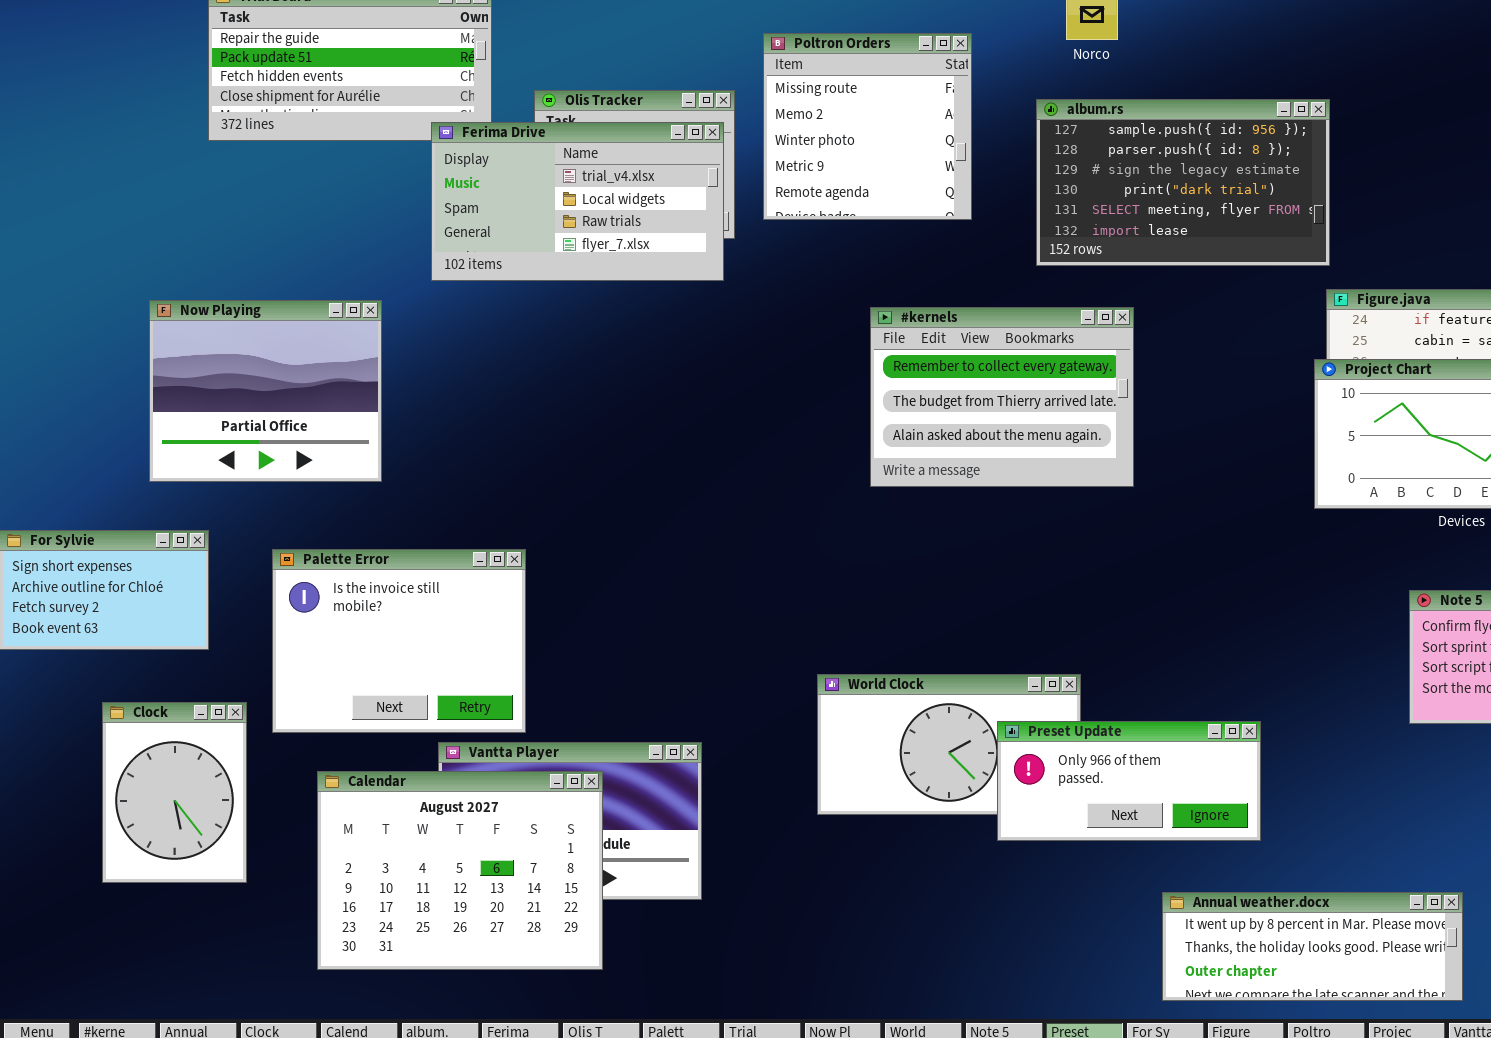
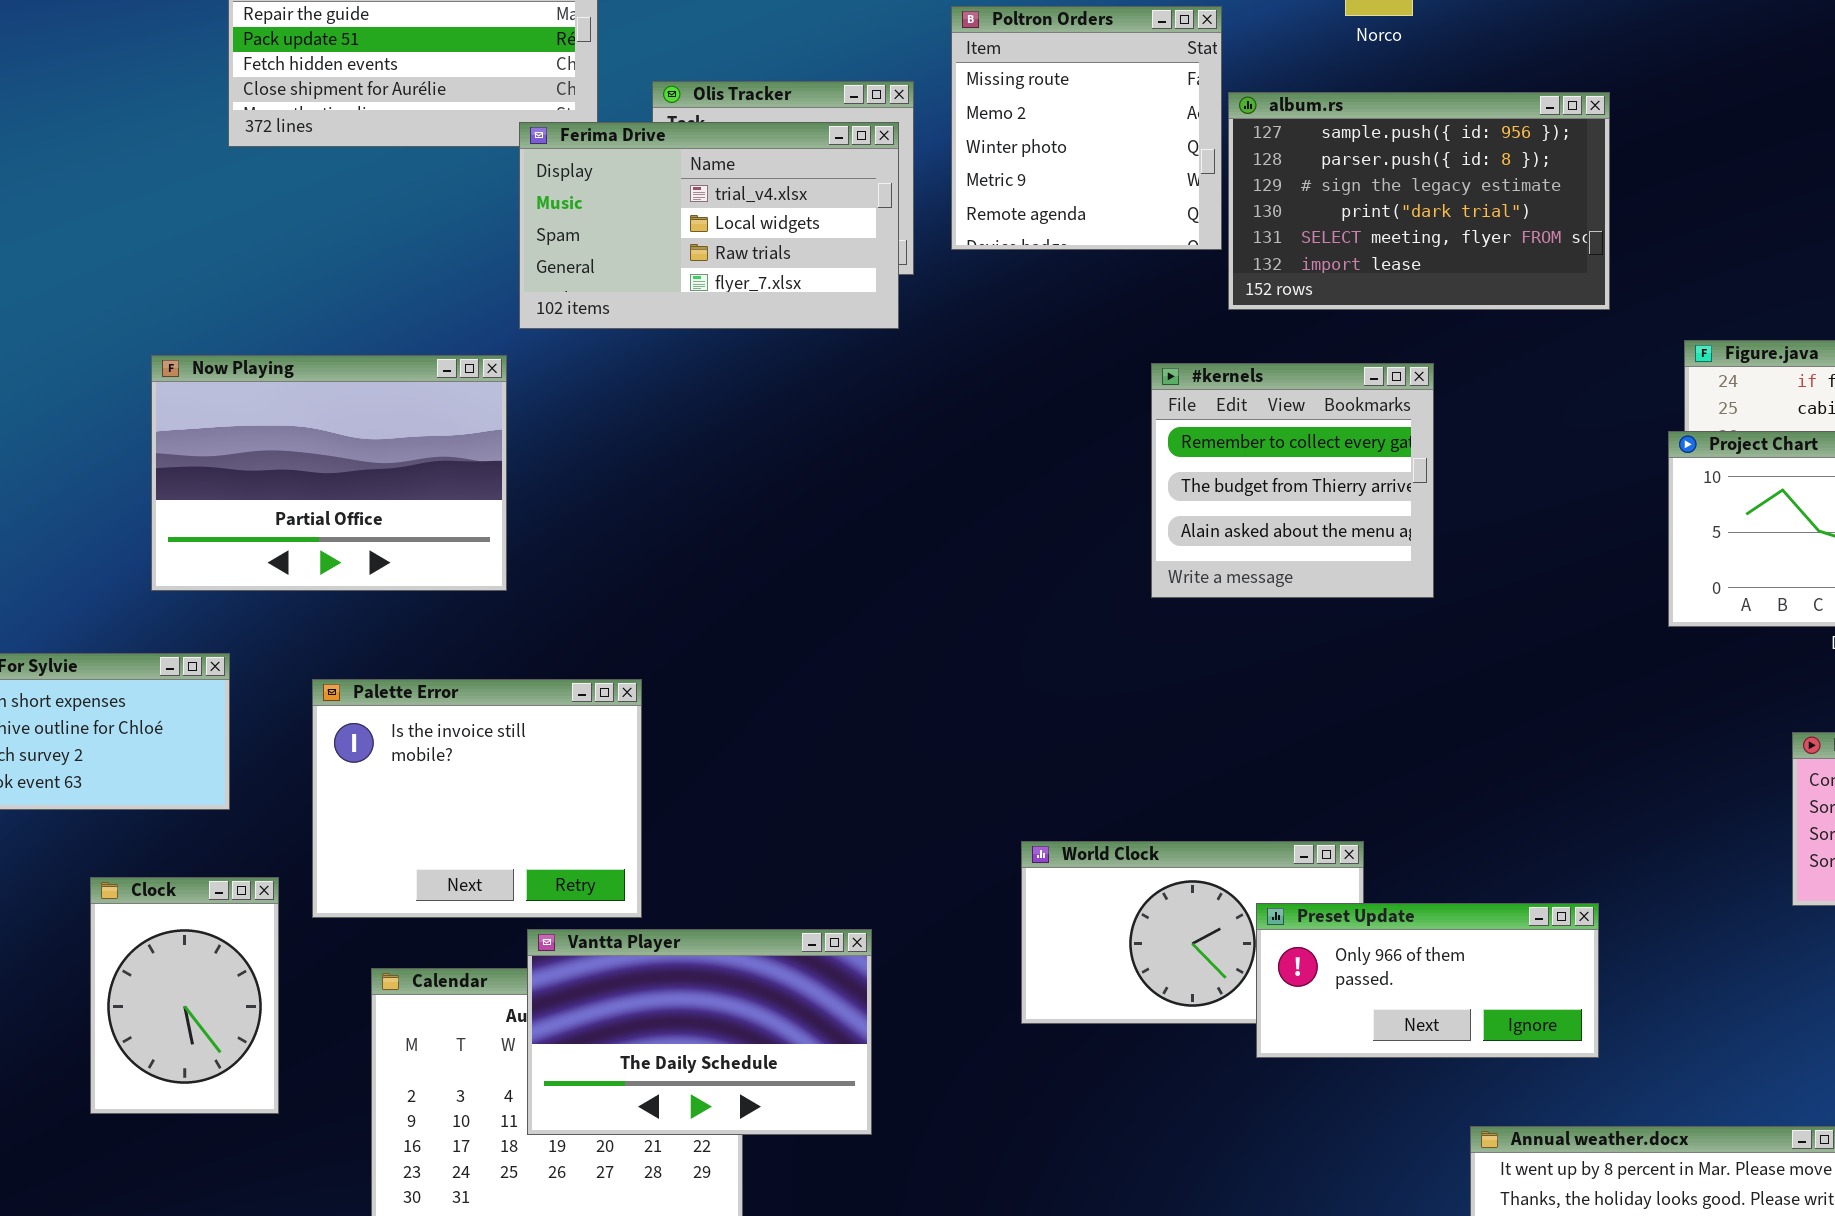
album.rs: [1036,99,1330,266] -> [1228,92,1610,310], moved
Now Playing: [149,300,382,482] -> [151,355,507,591], resized
#kernels: [870,307,1134,487] -> [1151,363,1434,598], resized
Vantta Player: [438,742,702,900] -> [527,929,872,1135], raised

